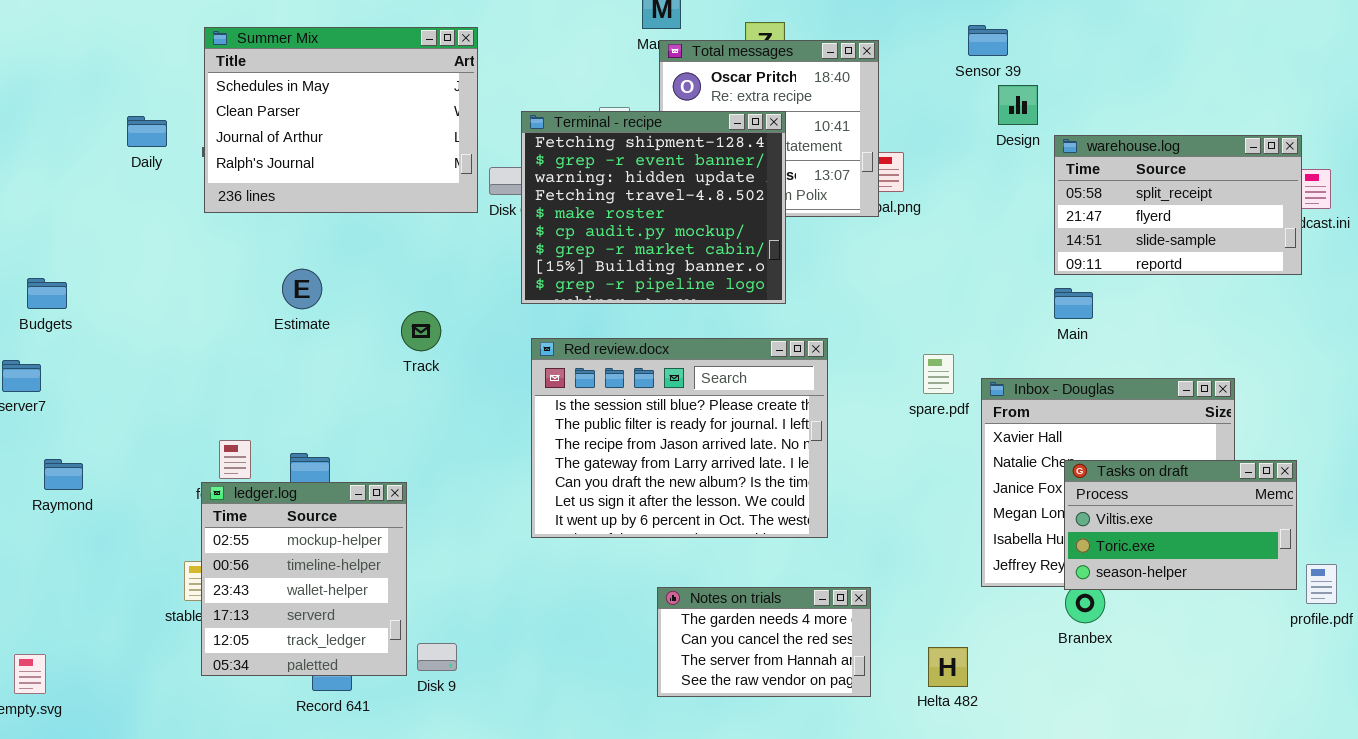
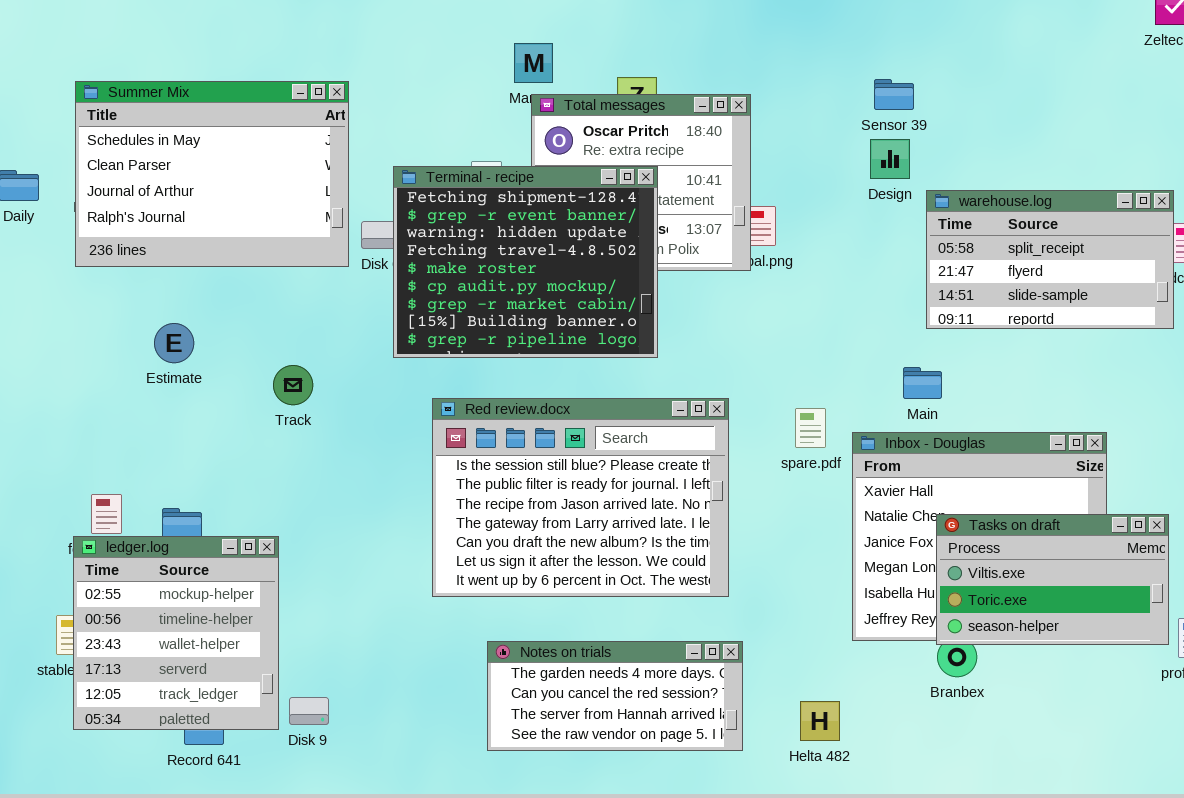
Sensor 39: [968,25,1008,56] -> [874,79,914,110], moved
Main: [1054,288,1093,319] -> [903,367,942,399], moved
Red review.docx: [531,338,828,538] -> [432,398,729,597], moved
Notes on trials: [657,587,871,697] -> [487,641,743,751], resized

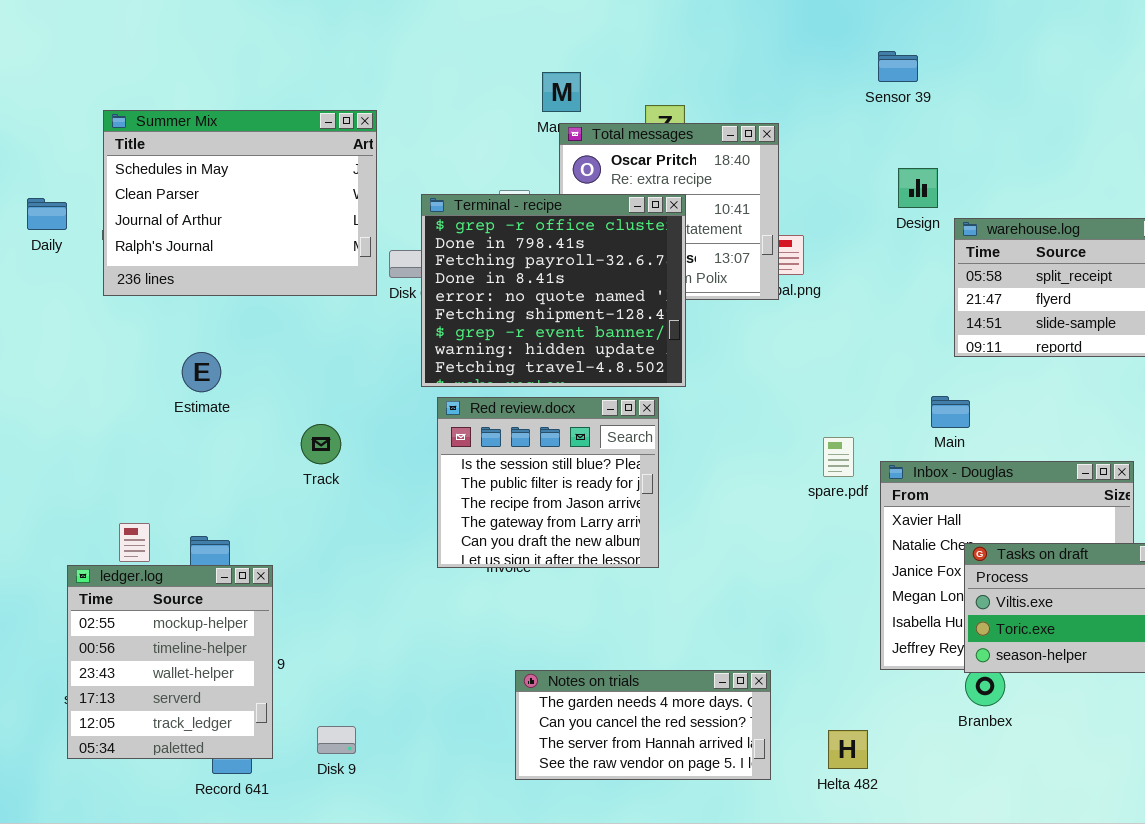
Sensor 39: [874,79,914,110] -> [878,51,918,82], moved
Terminal - recipe: [393,166,658,358] -> [421,194,686,387], scrolled up 5 rows
Track: [273,365,313,405] -> [301,424,341,464], moved
Red review.docx: [432,398,729,597] -> [437,397,659,568], moved, resized
ledger.log: [73,536,279,730] -> [67,565,273,759], moved

